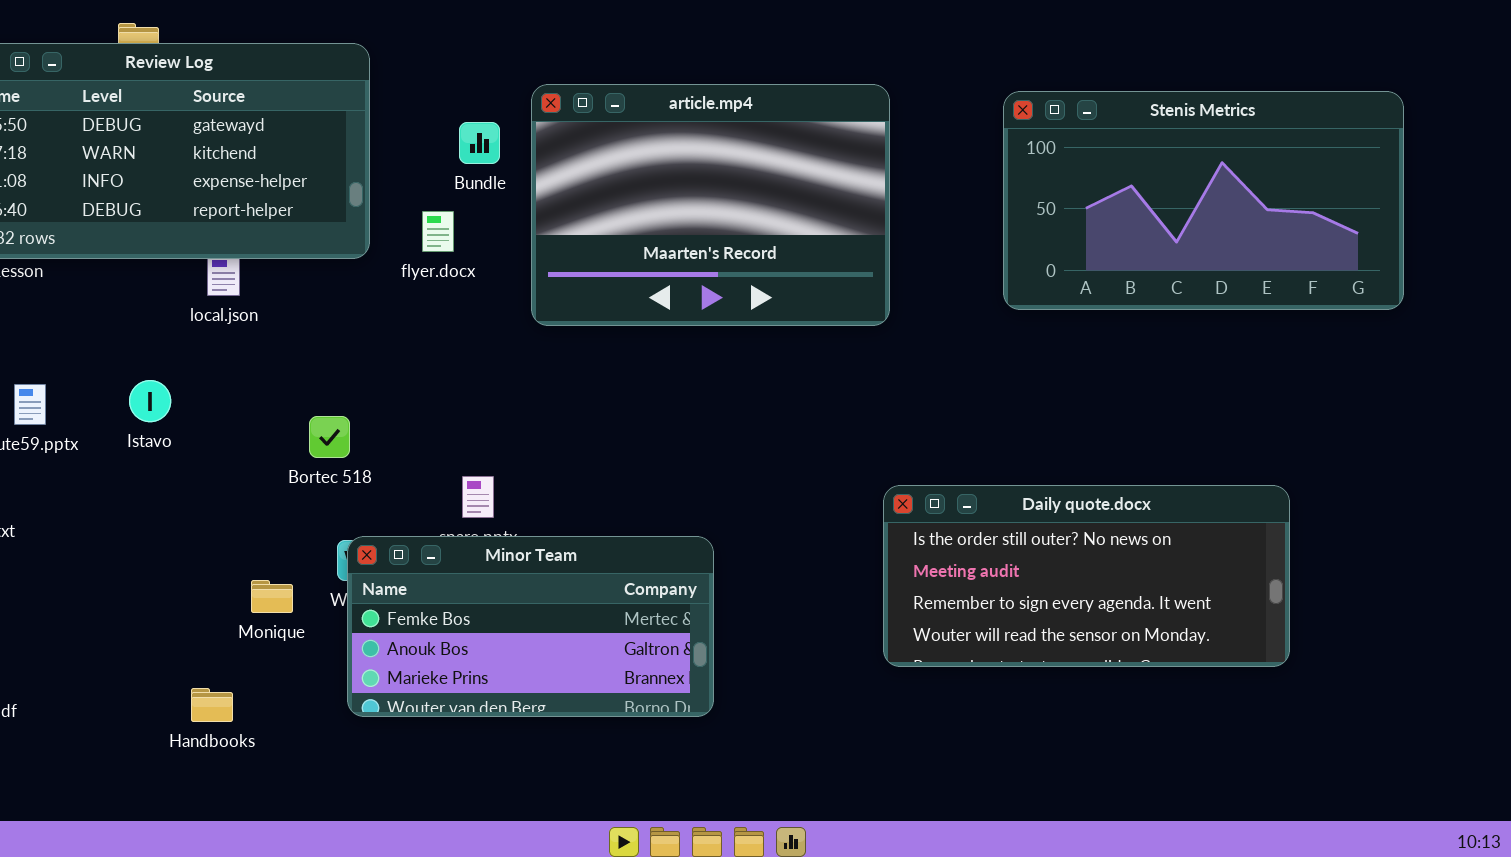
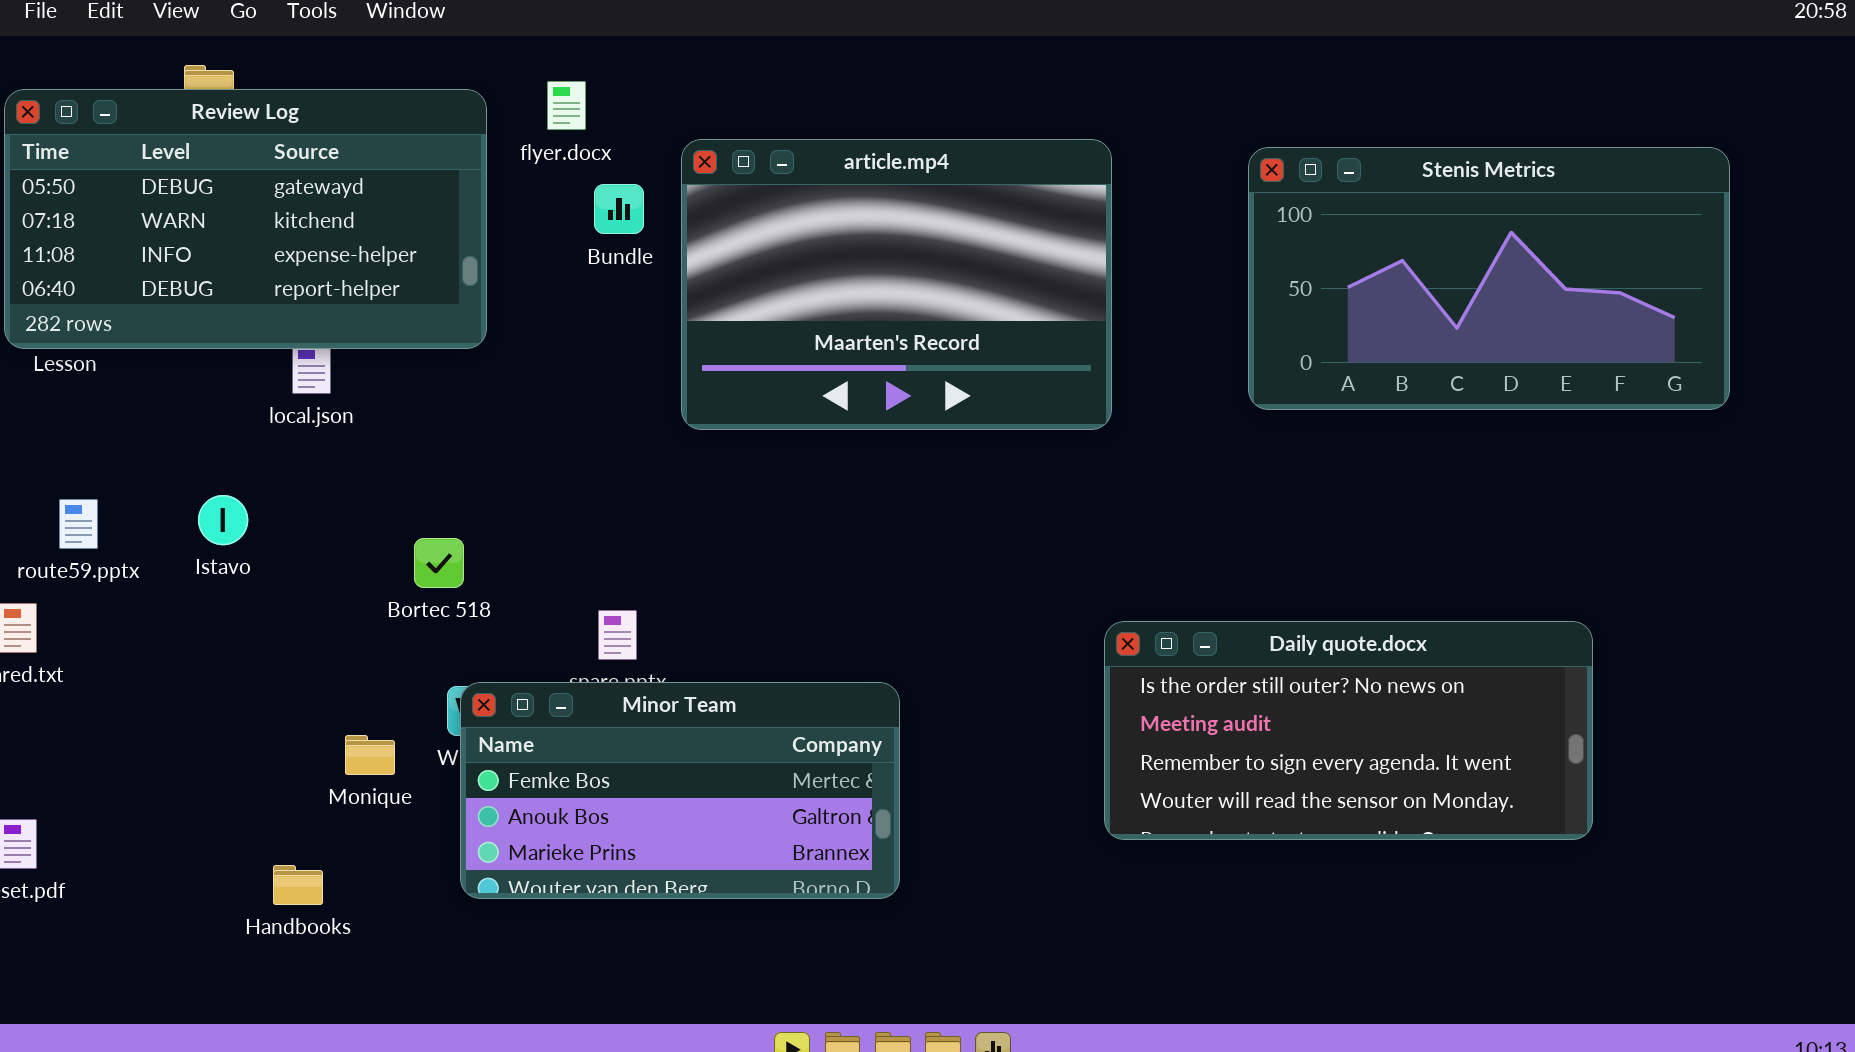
flyer.docx: [422,211,454,252] -> [547,81,586,130], moved

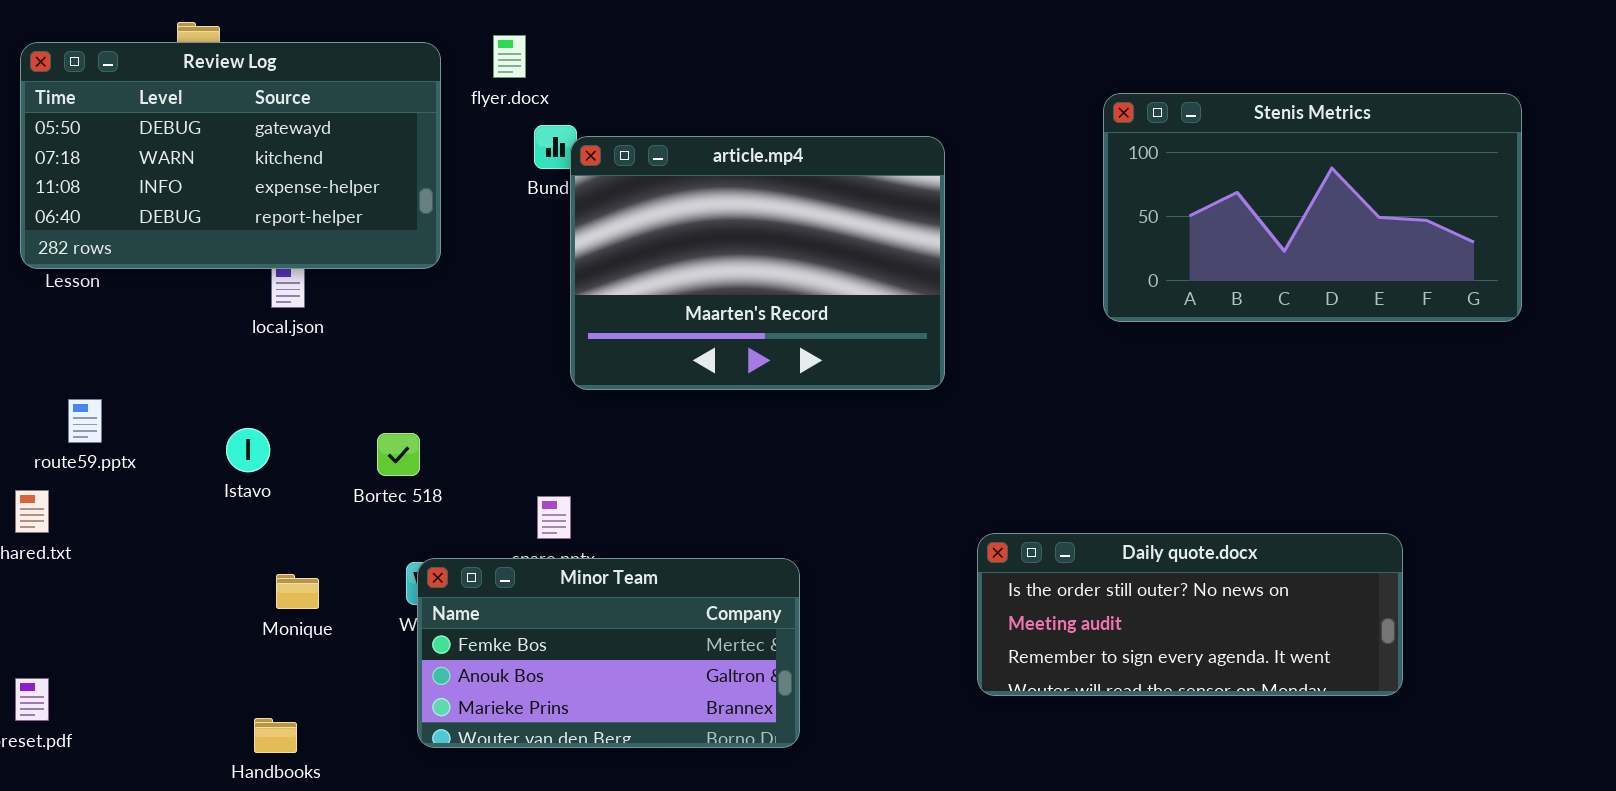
article.mp4: [681,139,1112,430] -> [570,136,945,390], moved
Istavo: [198,495,248,545] -> [226,428,270,472], moved
Daily quote.docx: [1104,621,1593,840] -> [977,533,1403,696], resized
Monique: [345,735,395,775] -> [276,574,319,609], moved

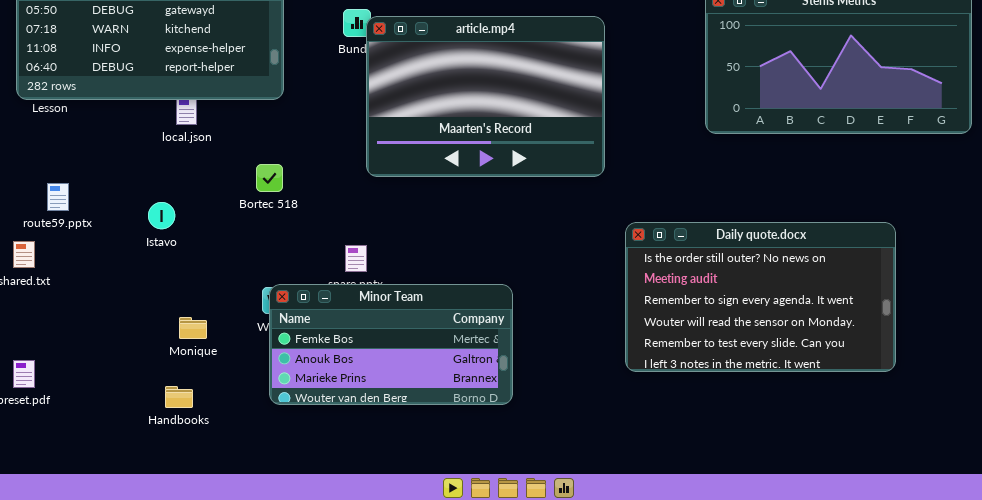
Bortec 518: [377,433,420,476] -> [256,164,283,192], moved
Daily quote.docx: [977,533,1403,696] -> [625,222,896,372], resized
Monique: [276,574,319,609] -> [179,317,207,339], moved

